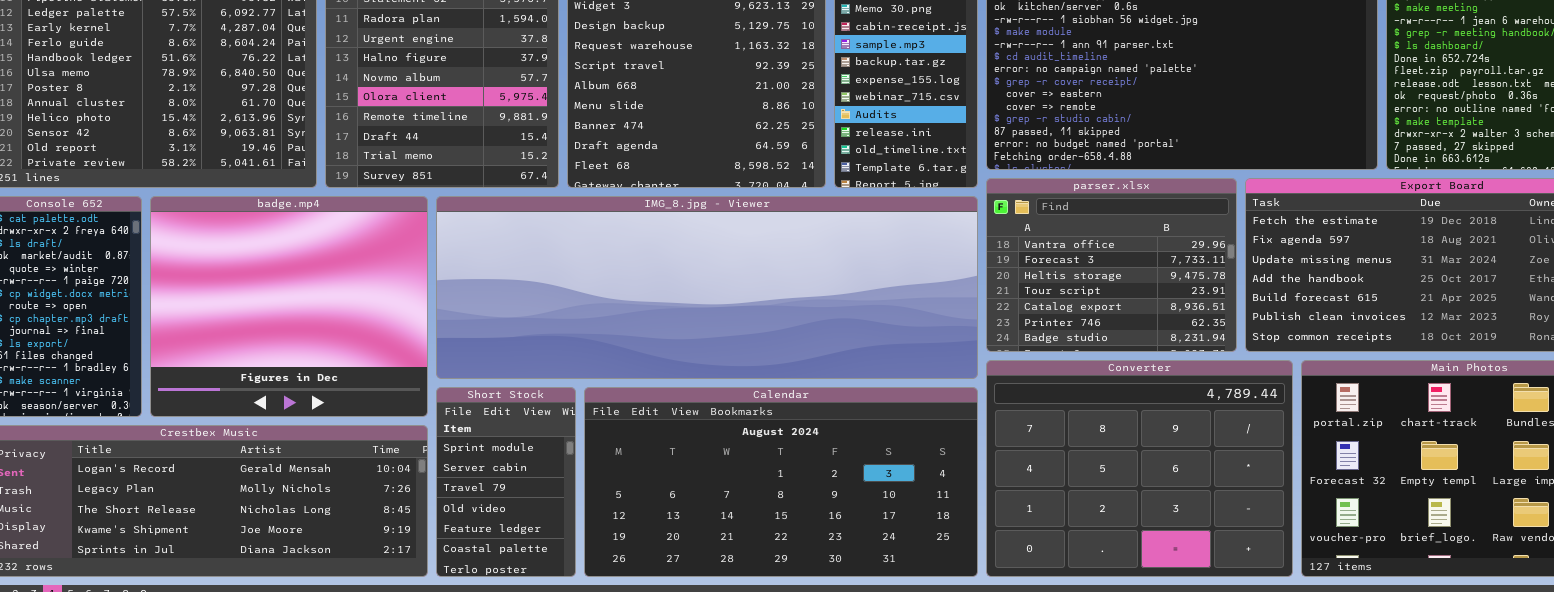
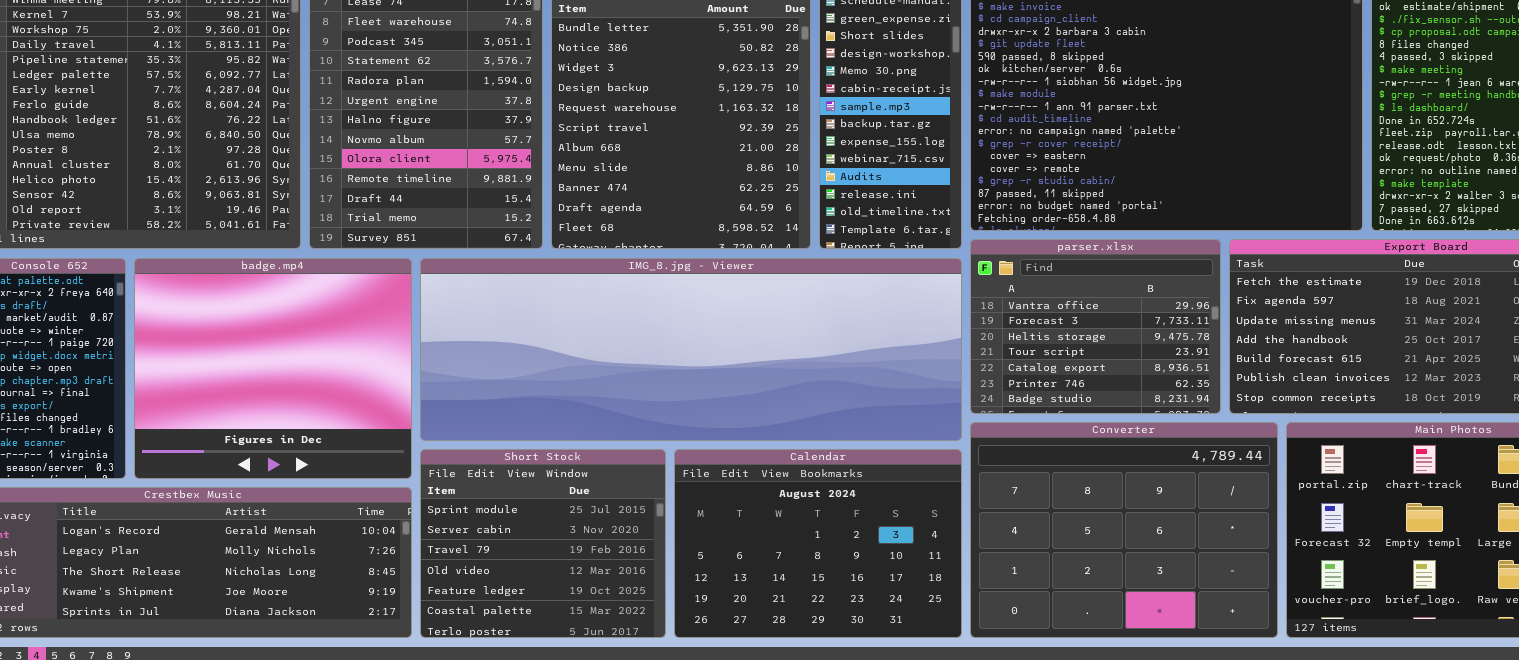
Short Stock: [436,387,576,577] -> [420,449,666,638], resized
Calendar: [584,387,978,577] -> [674,449,962,638], resized

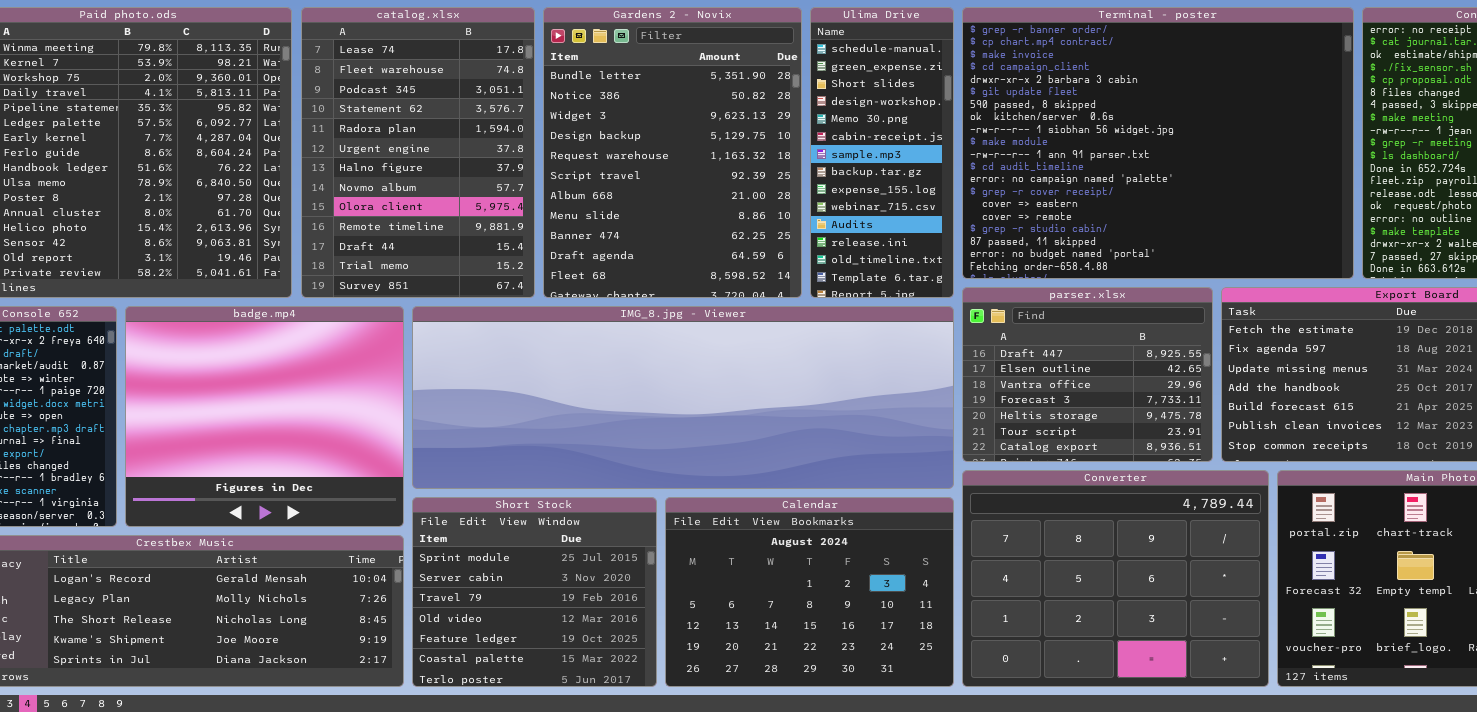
parser.xlsx: [970,239,1221,414] -> [962,287,1213,462], scrolled up 2 rows

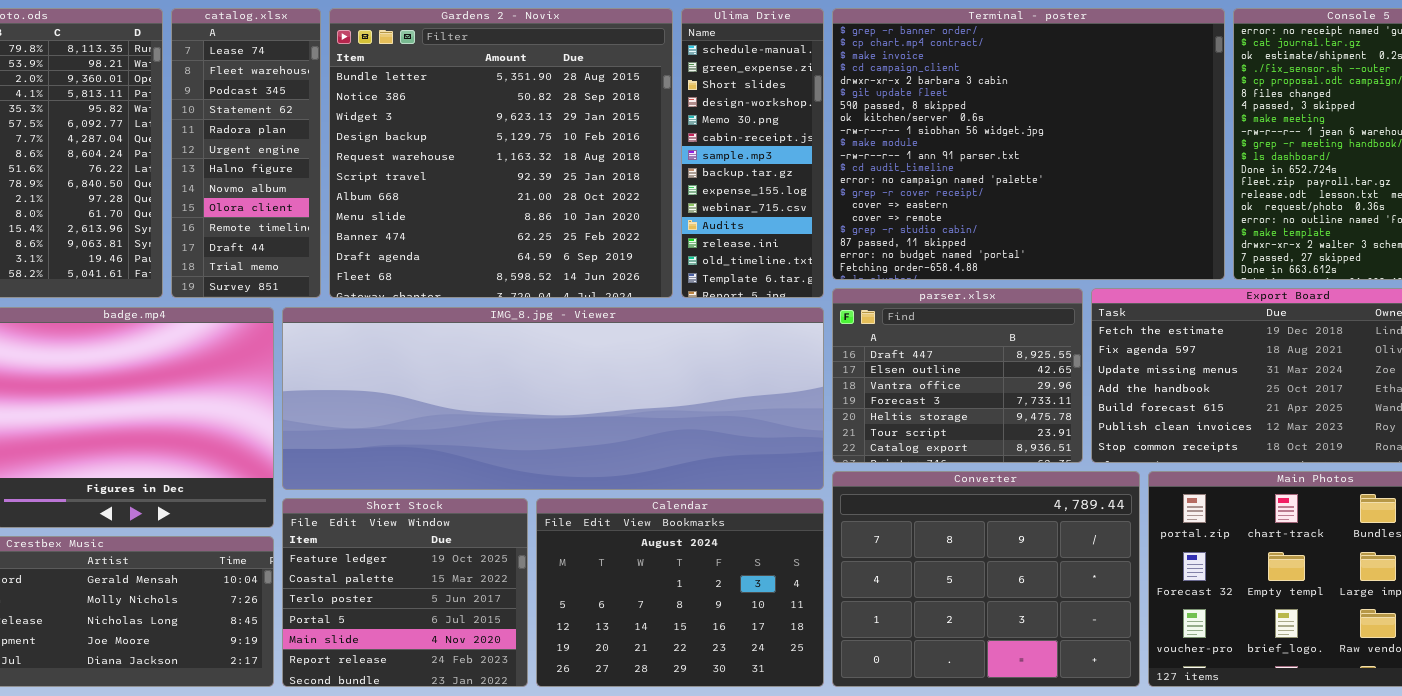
catalog.xlsx: [301,7,535,298] -> [171,8,321,298], resized
Gardens 2 - Novix: [543,7,802,298] -> [329,8,673,298], resized
Short Stock: [412,497,657,687] -> [282,498,528,687], scrolled down 4 rows

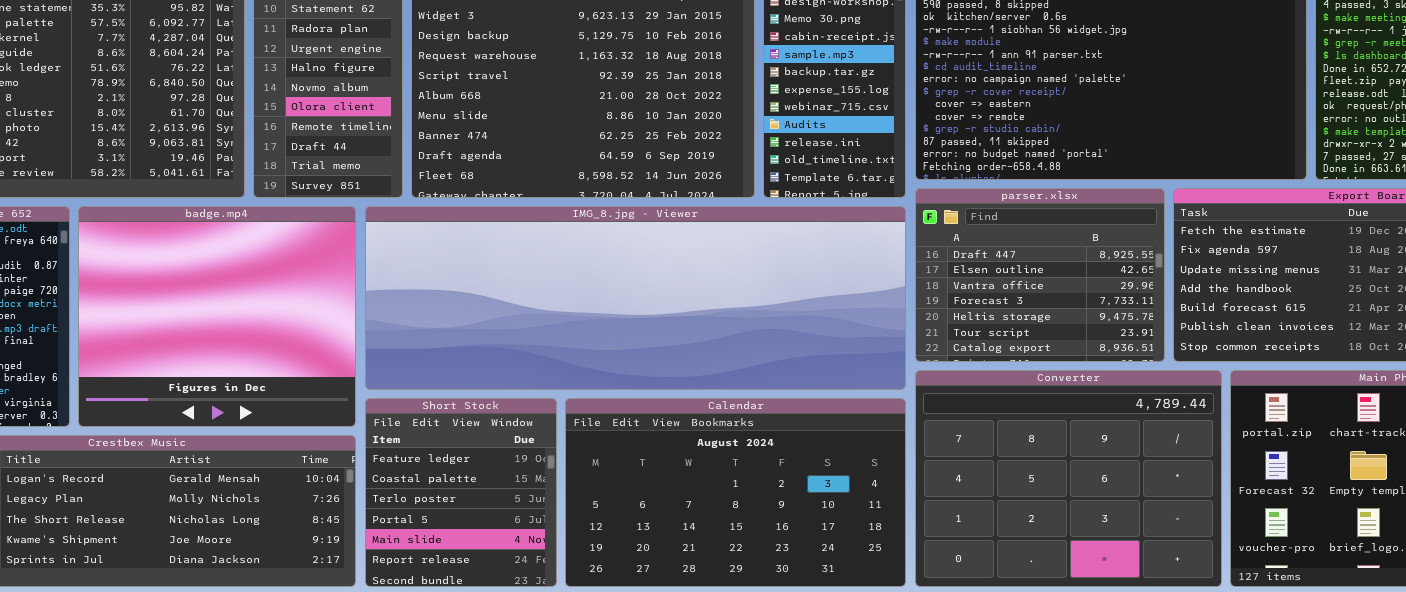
Short Stock: [282,498,528,687] -> [365,398,557,587], resized
Calendar: [536,498,824,687] -> [565,398,906,587], resized

